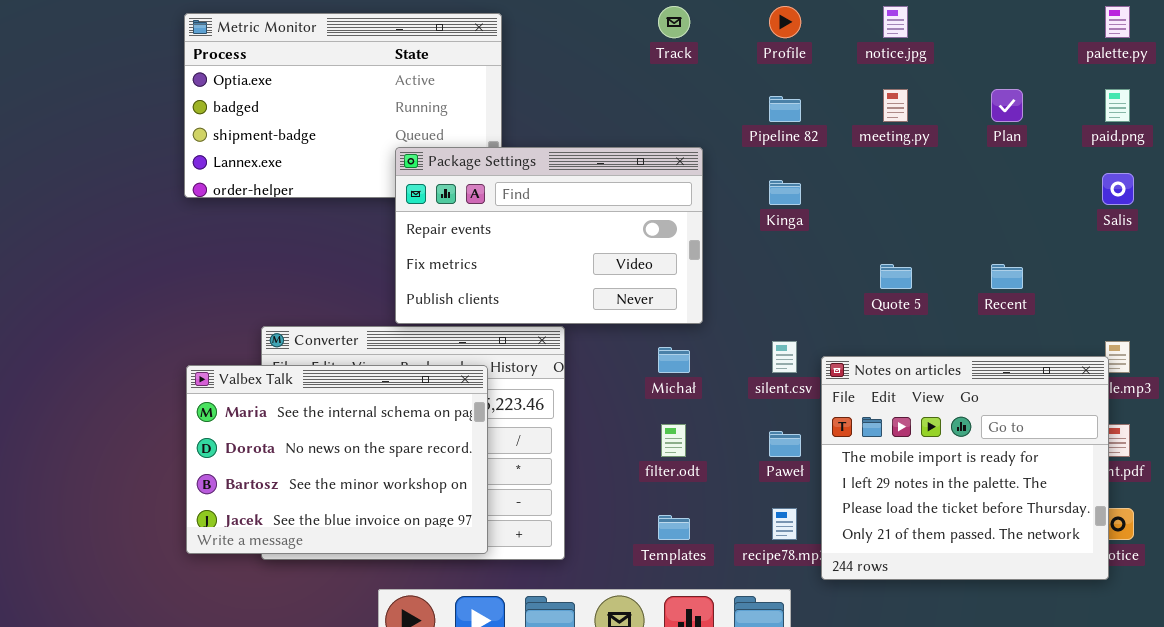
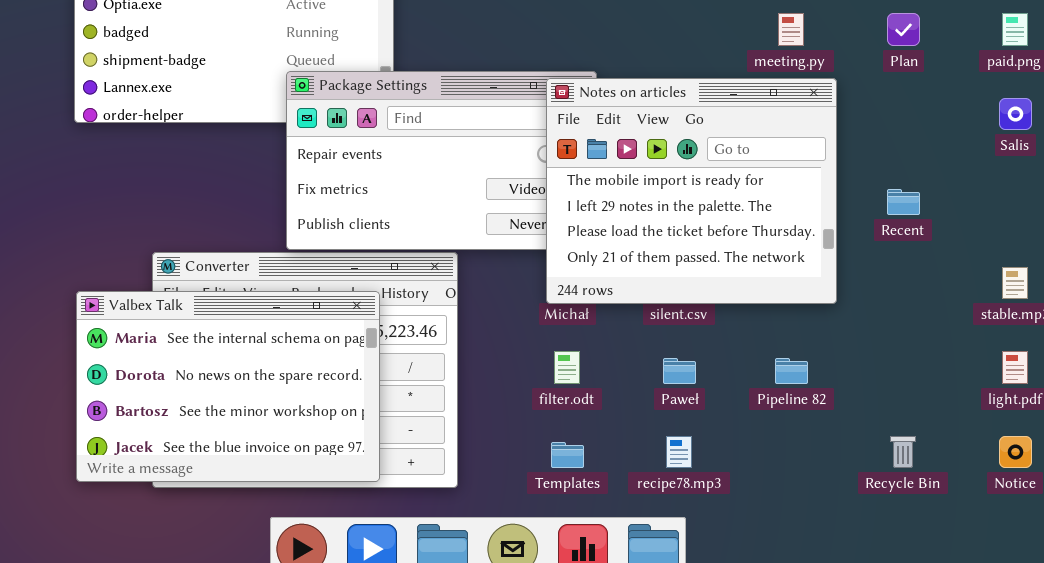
Pipeline 82: [769,96,801,122] -> [775,358,808,384], moved
Notes on articles: [821,356,1109,580] -> [546,78,837,304], moved

